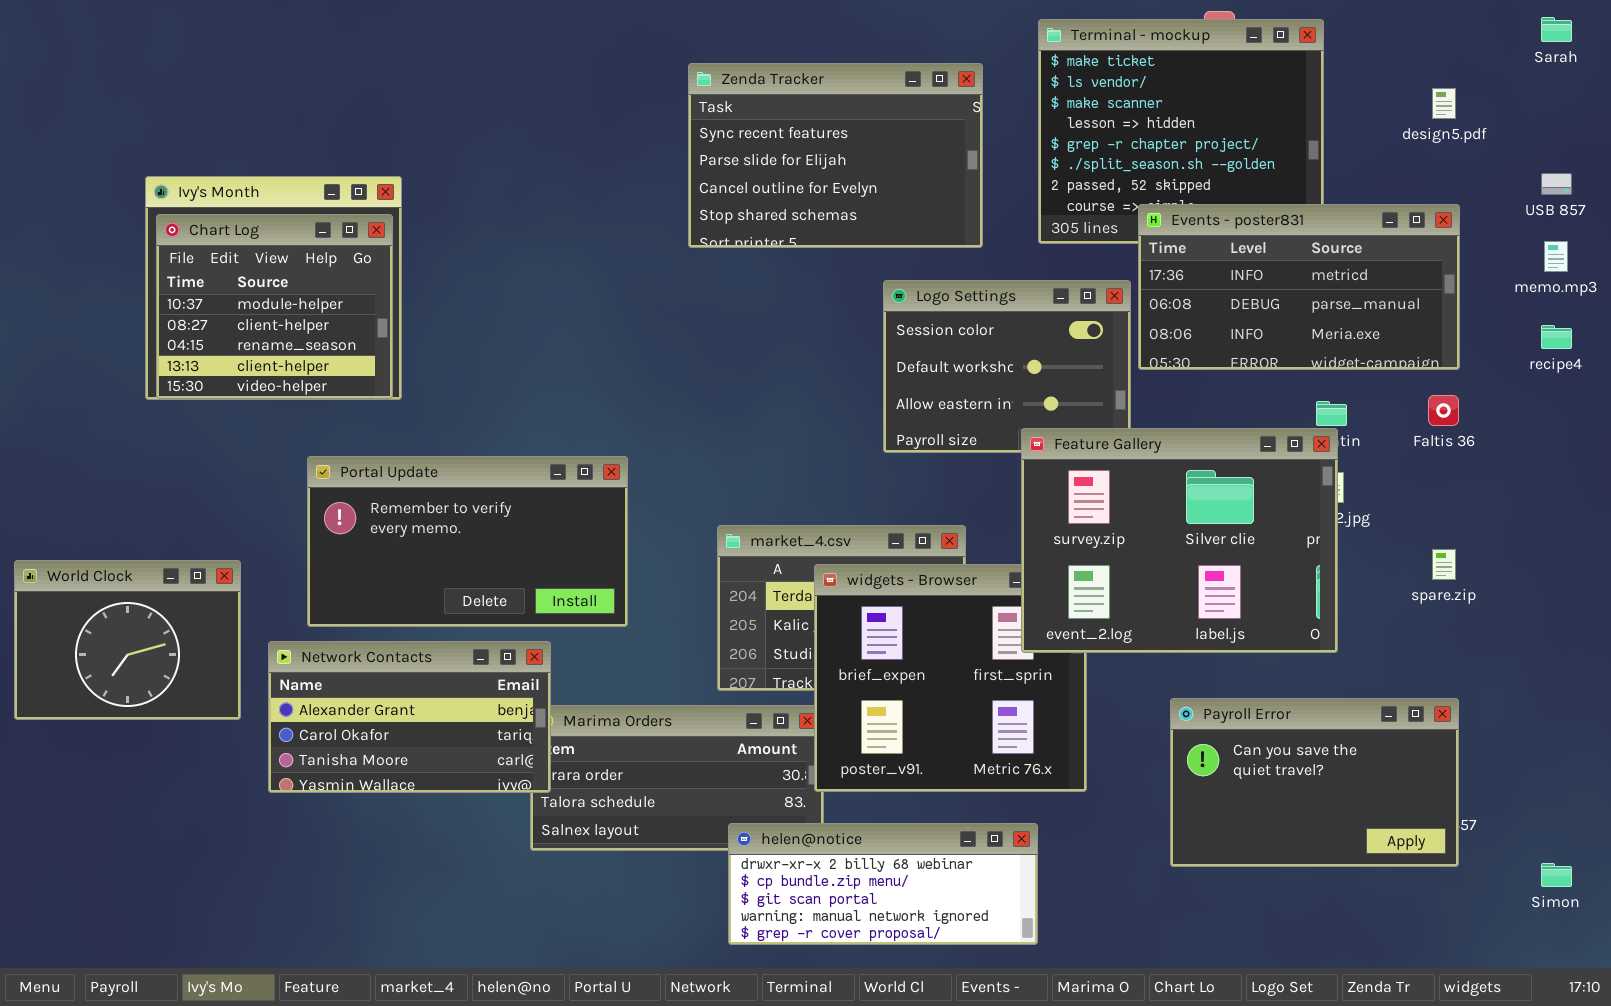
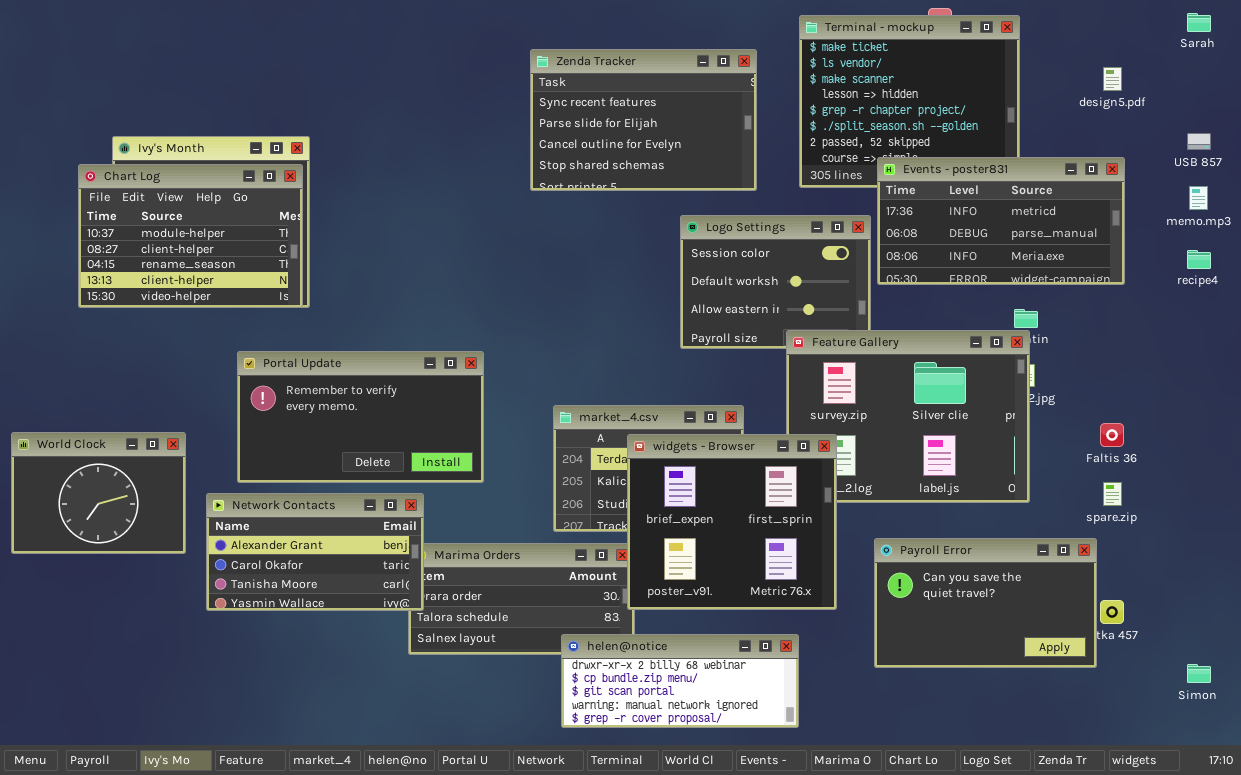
Chart Log: [156,214,393,399] -> [78,164,303,308], resized
Faltis 36: [1428,395,1459,426] -> [1100,423,1124,447], moved
spare.zip: [1432,549,1456,580] -> [1103,482,1122,506], moved
widgets - Browser: [814,564,1087,792] -> [627,434,837,610], raised
Payroll Error: [1170,698,1459,867] -> [874,538,1097,668], moved

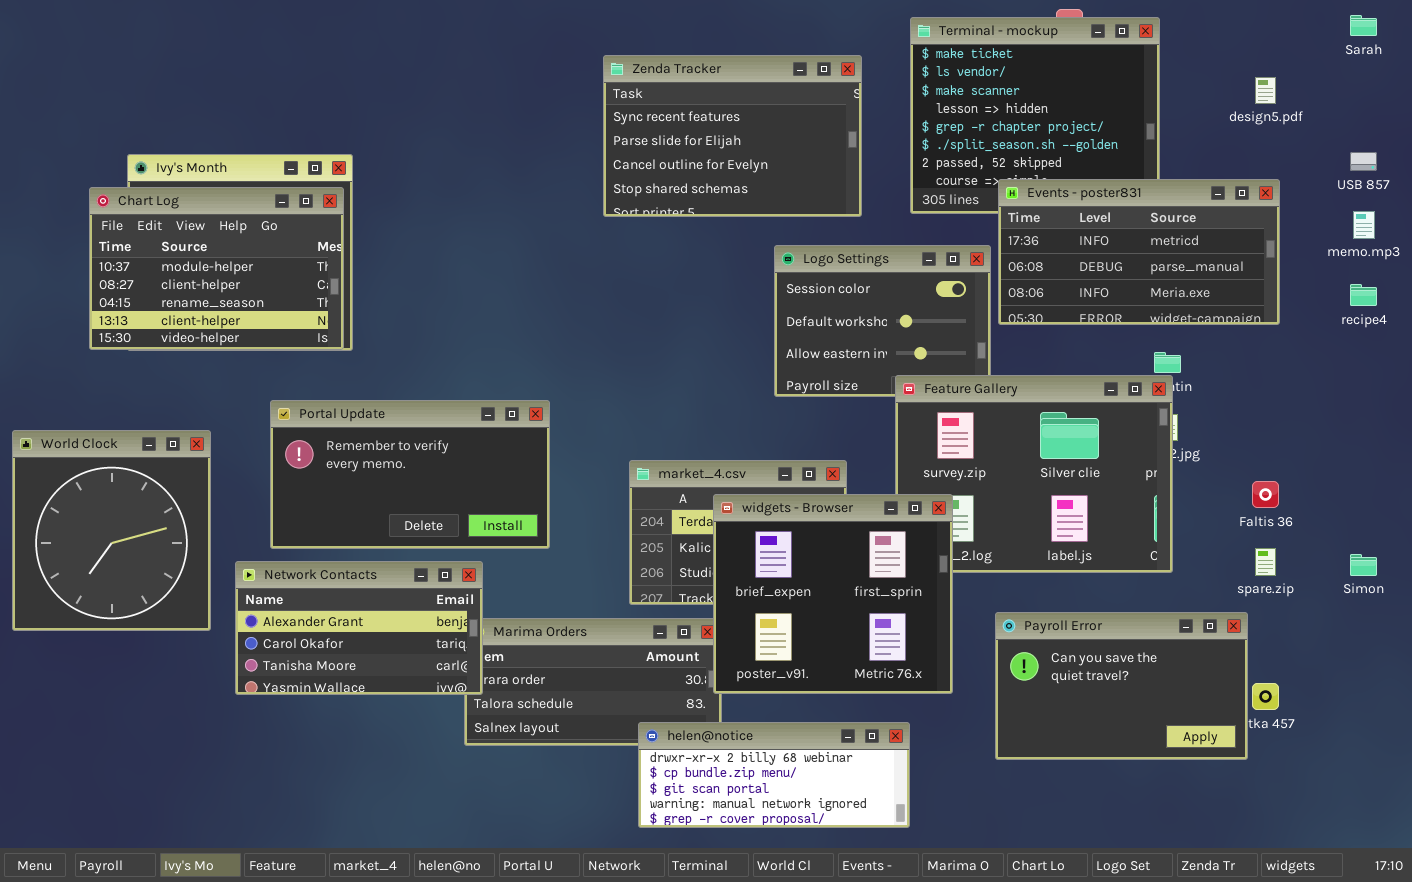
World Clock: [11,432,186,554] -> [12,430,211,631], resized
Simon: [1187,664,1211,683] -> [1350,554,1377,576], moved

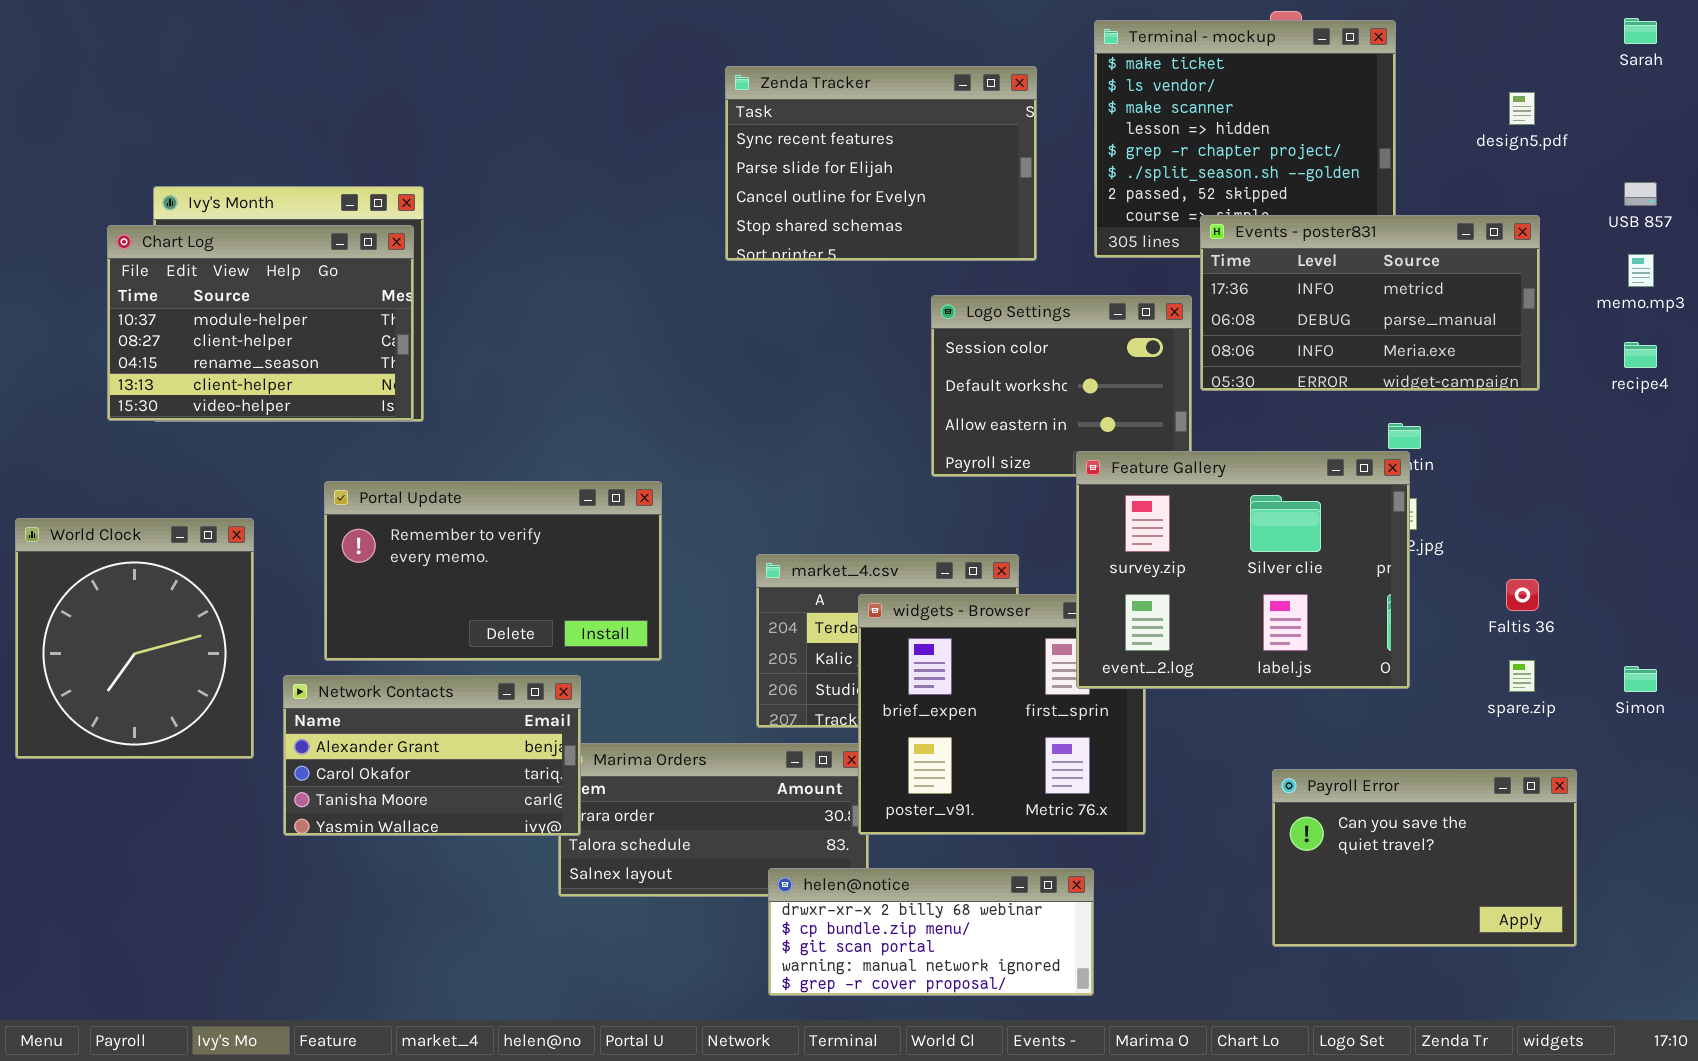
Feature Gallery: [895,375,1173,573] -> [1076,451,1410,689], raised
Payroll Error: [995,612,1248,760] -> [1272,769,1577,947], moved

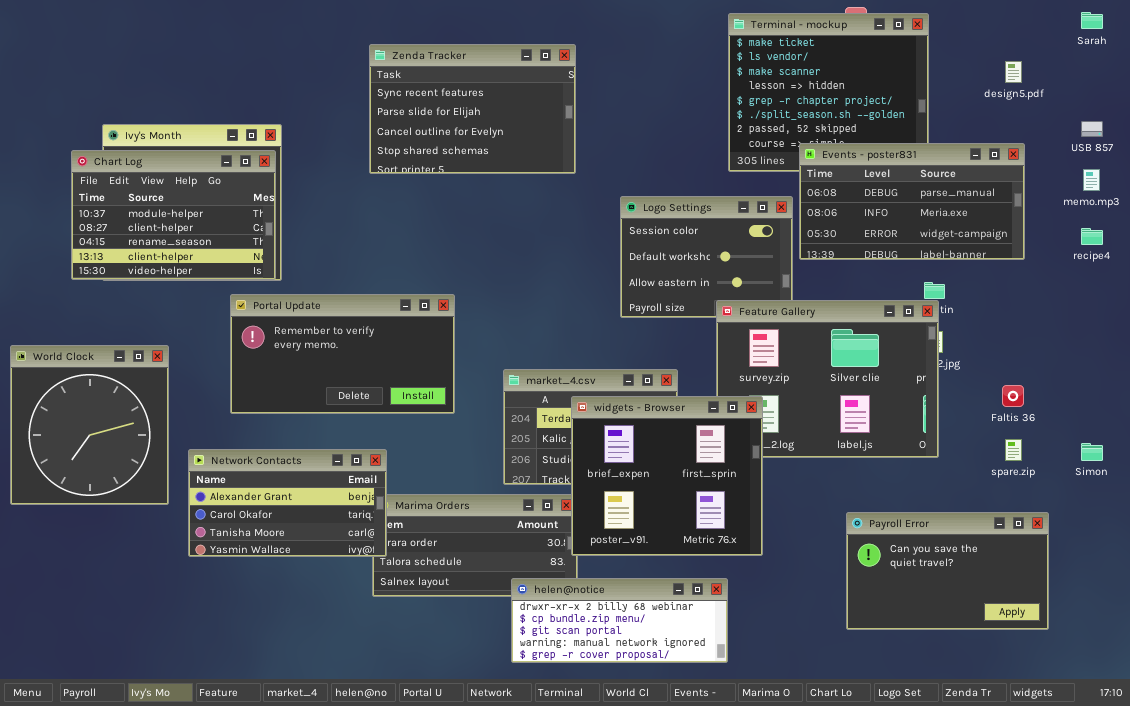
Zenda Tracker: [725,66,1037,261] -> [369,44,576,174], moved
Events - poster831: [1200,215,1540,391] -> [799,143,1025,260], scrolled down 1 row
Portal Update: [324,481,662,661] -> [230,294,455,414], moved
widgets - Browser: [858,594,1146,835] -> [571,396,763,556], raised

